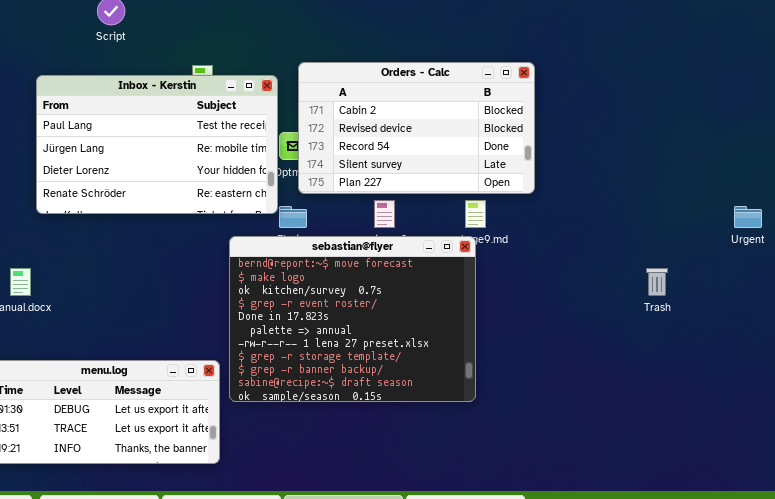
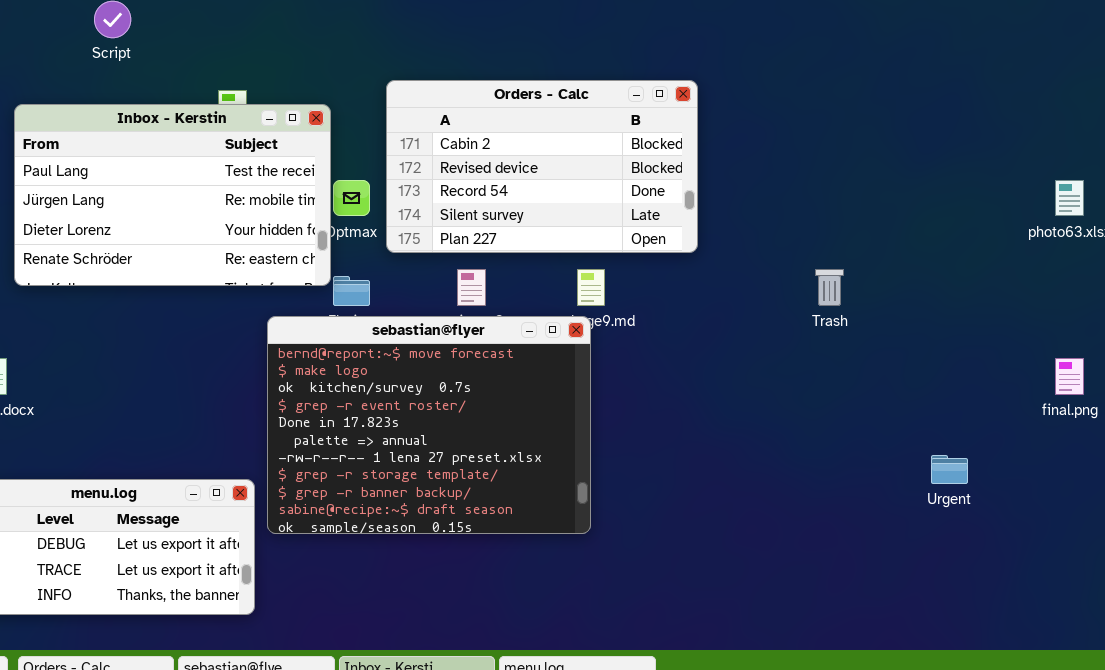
Orders - Calc: [298,62,535,194] -> [386,80,698,253], moved
Urgent: [734,206,762,228] -> [931,455,968,484], moved
Trash: [646,268,668,296] -> [815,269,844,306], moved

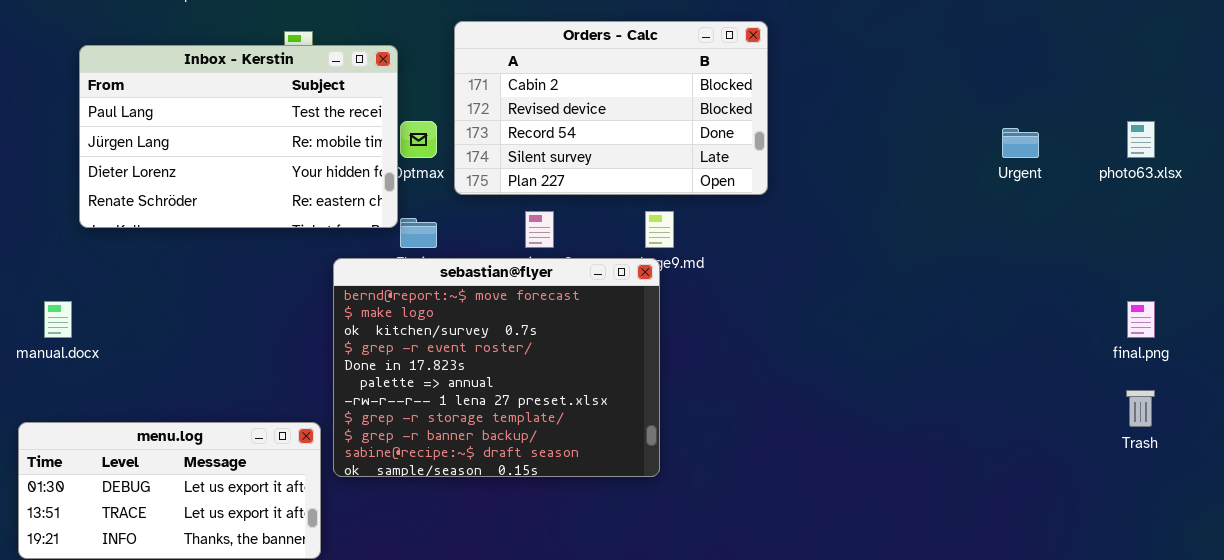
Trash: [815,269,844,306] -> [1126,390,1155,427], moved
Urgent: [931,455,968,484] -> [1002,128,1039,158], moved

